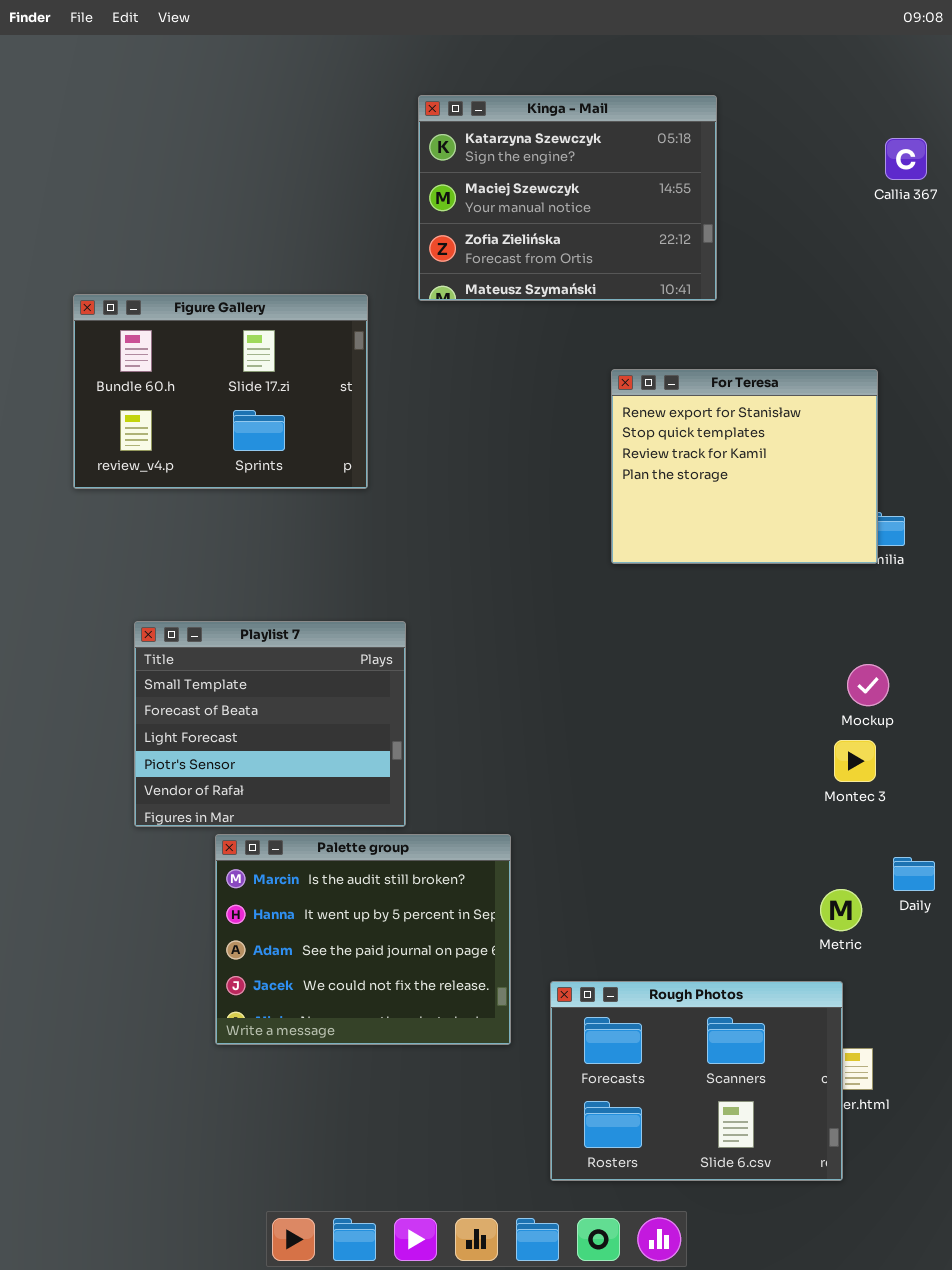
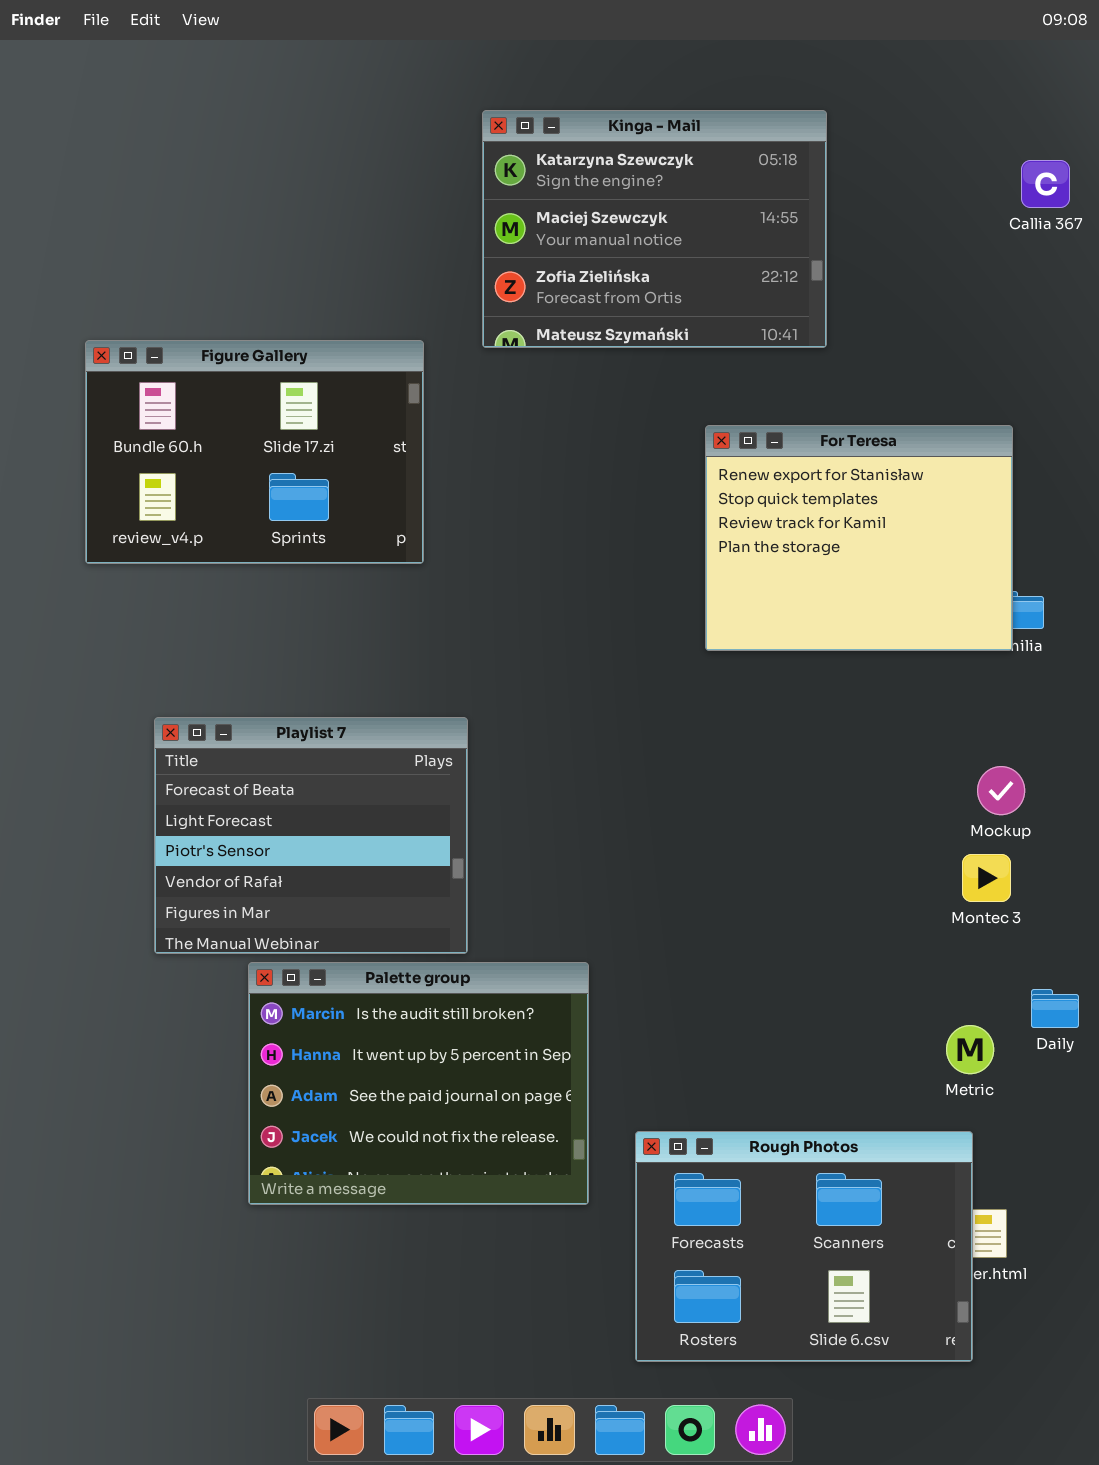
Playlist 7: [134,621,406,827] -> [154,717,468,954], scrolled down 1 row

